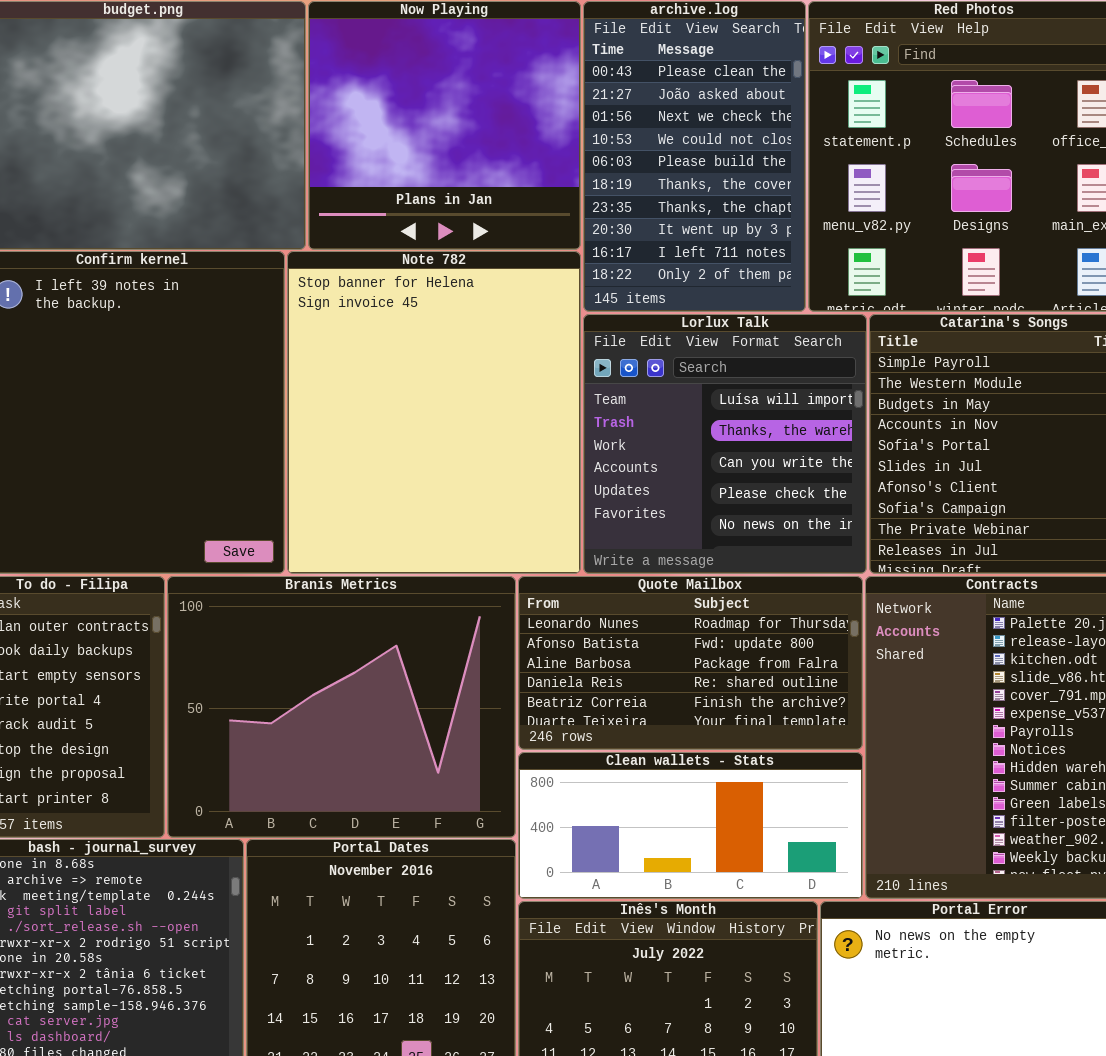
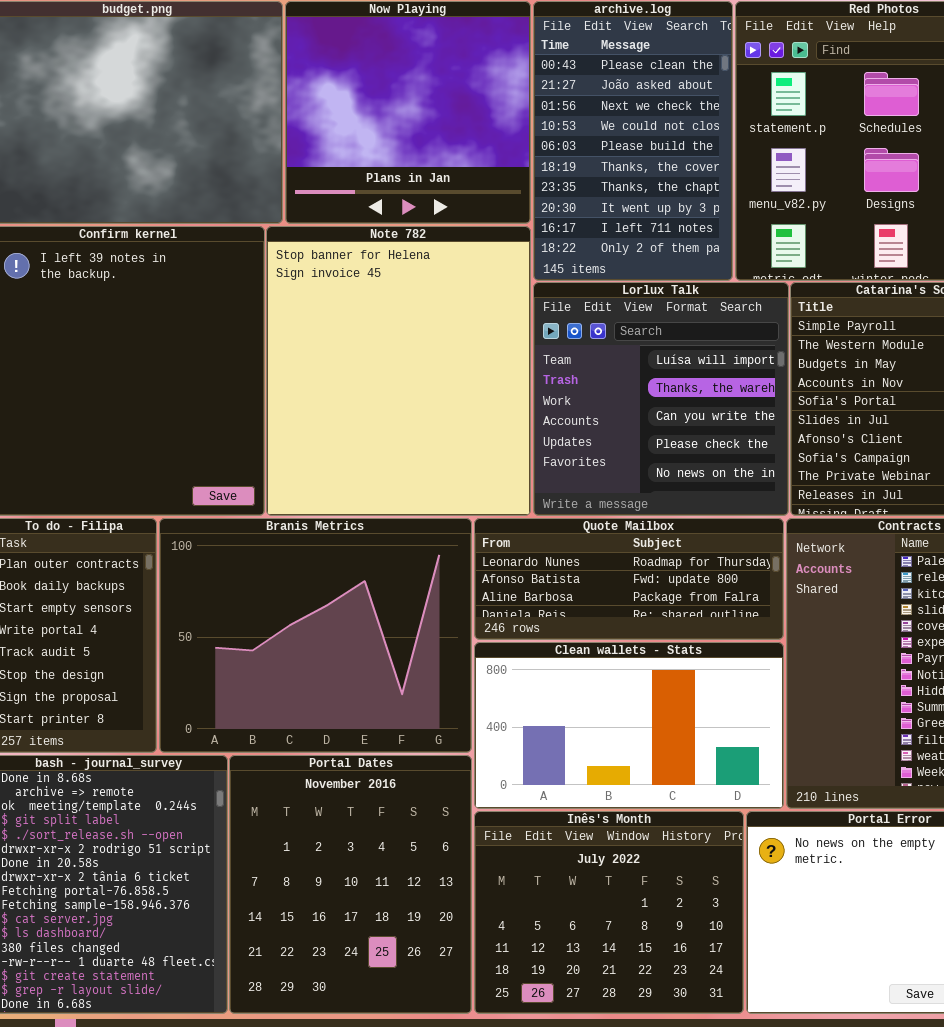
Quote Mailbox: [518,576,863,750] -> [474,518,784,640], resized
Clean wallets - Stats: [518,752,863,899] -> [474,642,784,809], resized

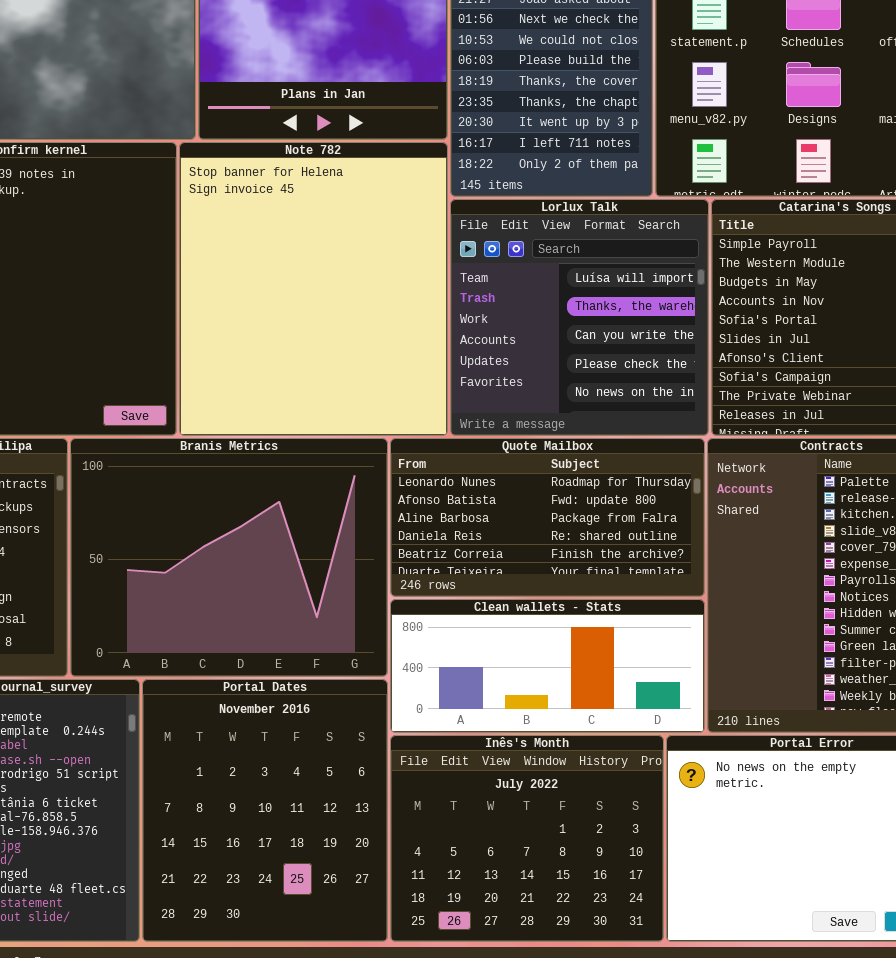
Quote Mailbox: [474,518,784,640] -> [390,438,705,597], resized
Clean wallets - Stats: [474,642,784,809] -> [390,599,705,733], resized

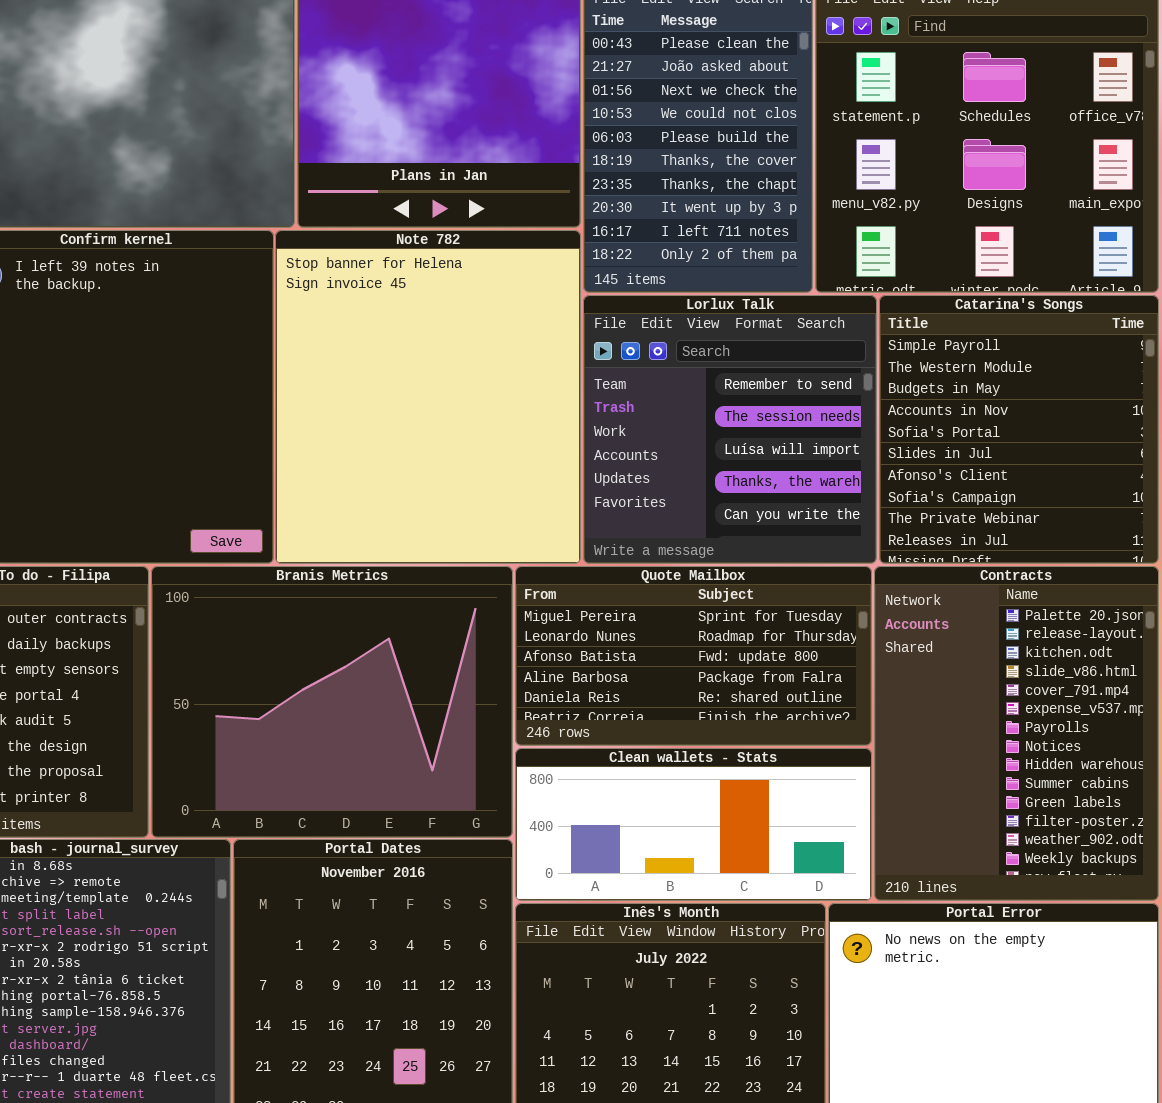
Lorlux Talk: [450,199,709,436] -> [583,295,877,564], scrolled up 2 rows
Quote Mailbox: [390,438,705,597] -> [515,566,872,746], scrolled up 1 row

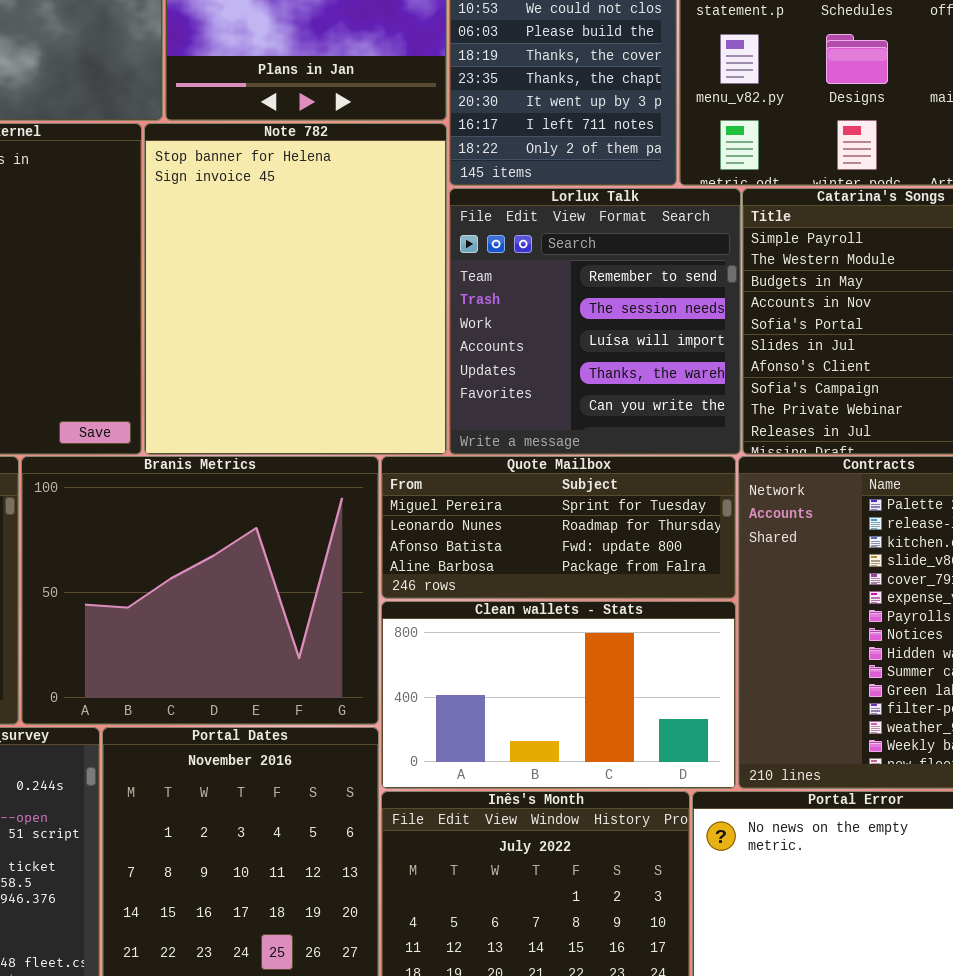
Quote Mailbox: [515,566,872,746] -> [381,456,736,599], resized
Clean wallets - Stats: [515,748,872,901] -> [381,601,736,789], resized

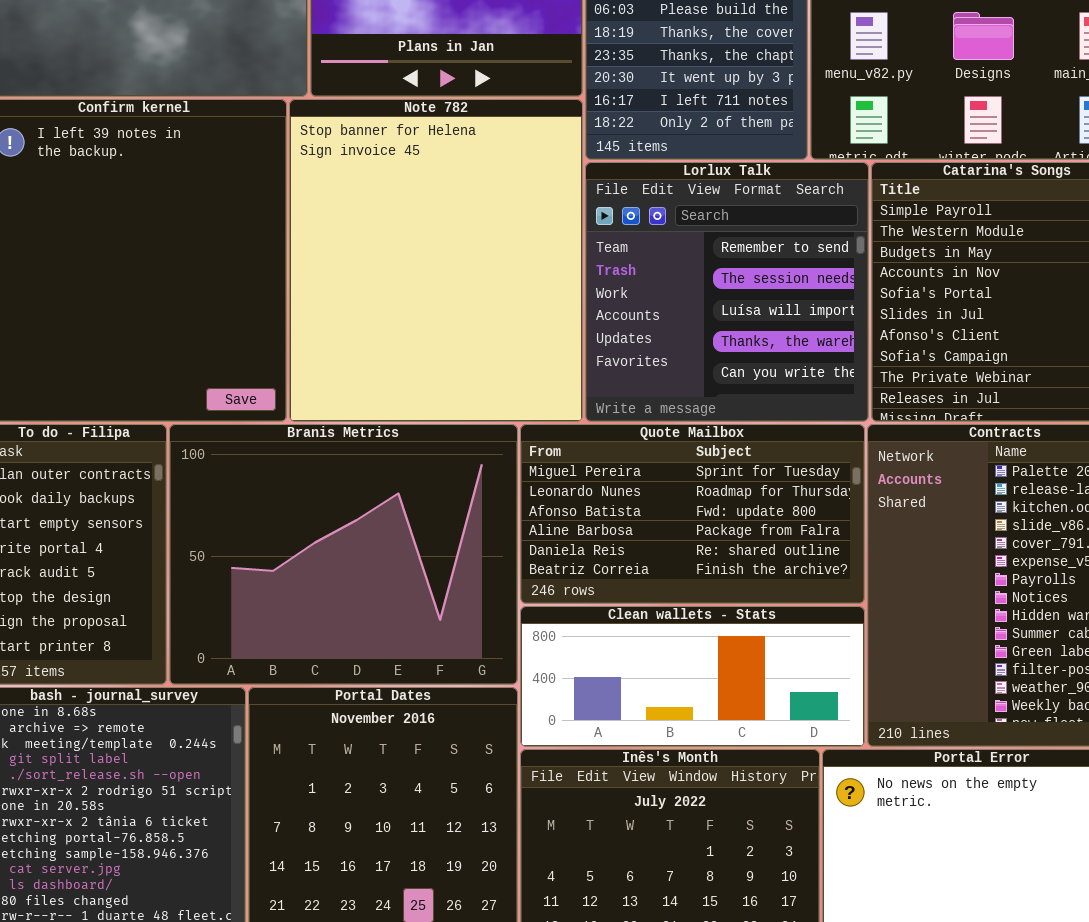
Quote Mailbox: [381,456,736,599] -> [520,424,865,604], resized
Clean wallets - Stats: [381,601,736,789] -> [520,606,865,747], resized

